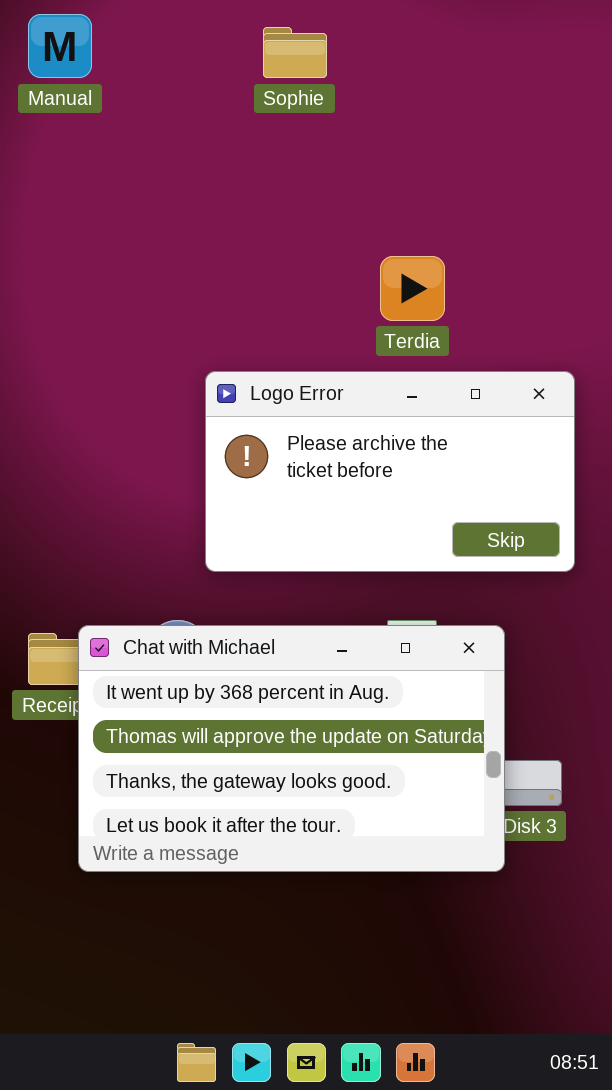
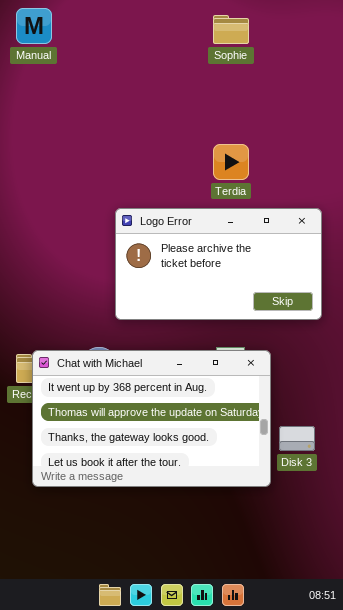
Sophie: [263,27,327,78] -> [213,15,249,44], moved
Chat with Michael: [78,625,505,872] -> [32,350,271,487], moved

